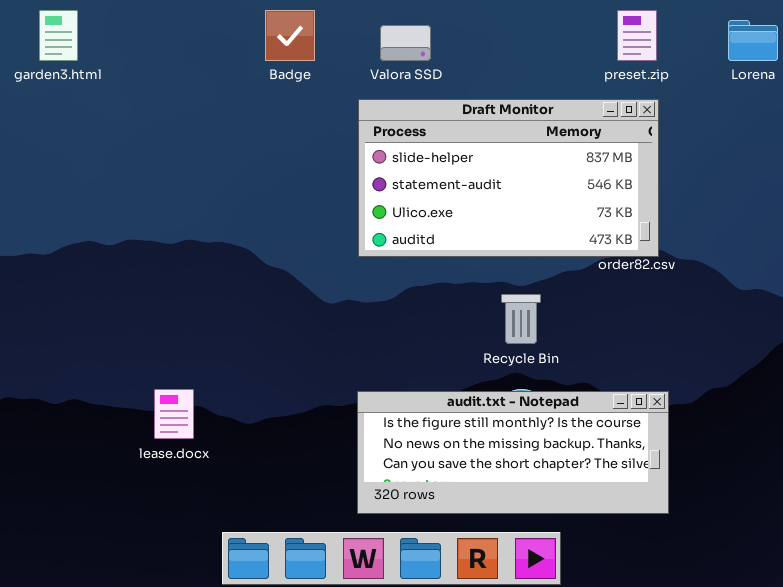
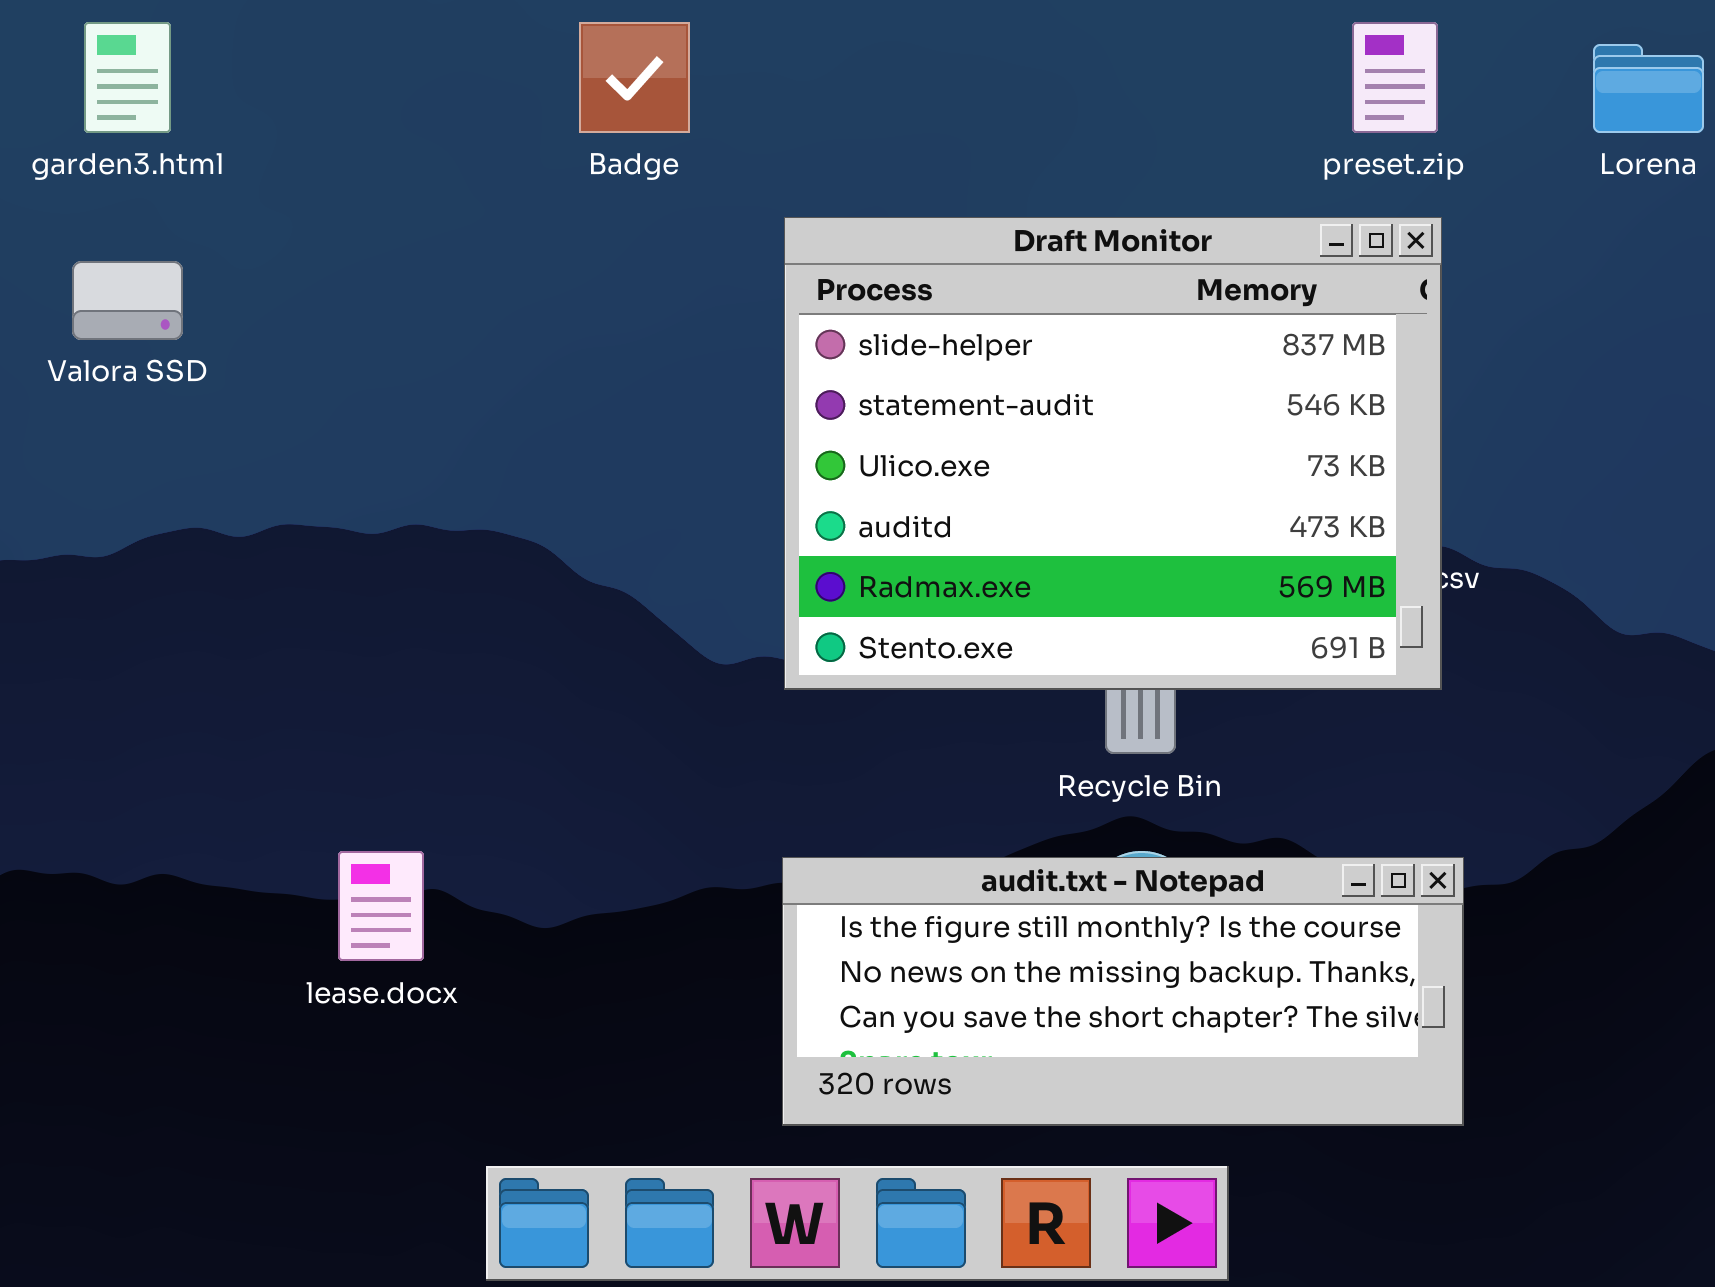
Valora SSD: [380,25,431,61] -> [72,261,183,340], moved
Draft Monitor: [358,99,659,257] -> [784,217,1442,690], resized

